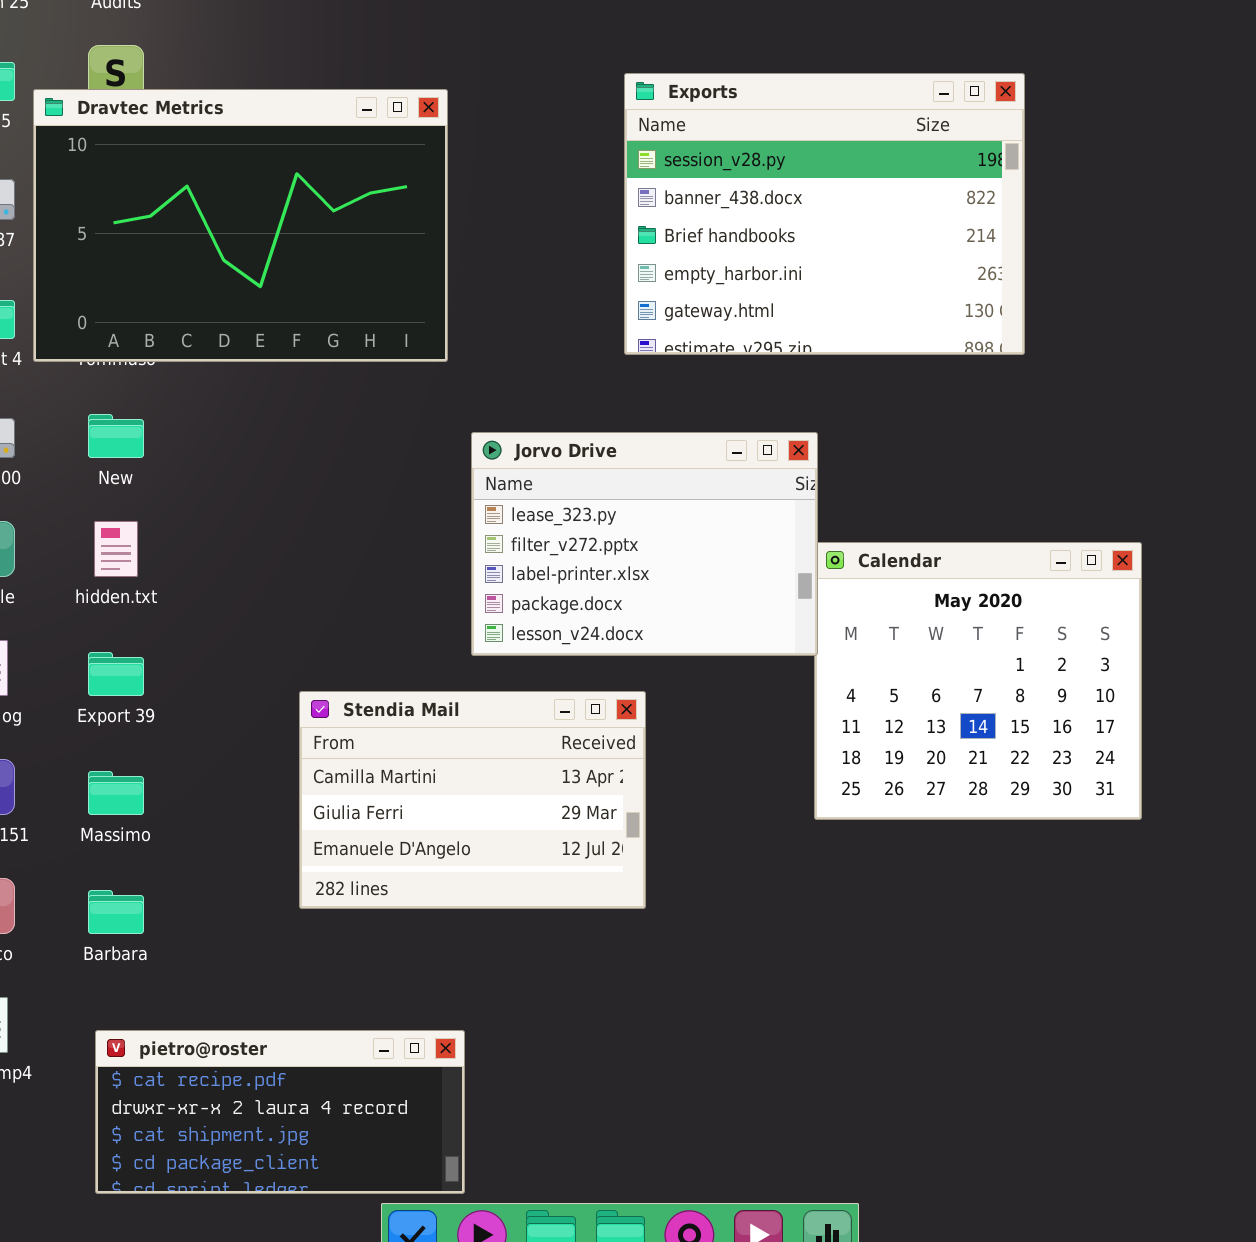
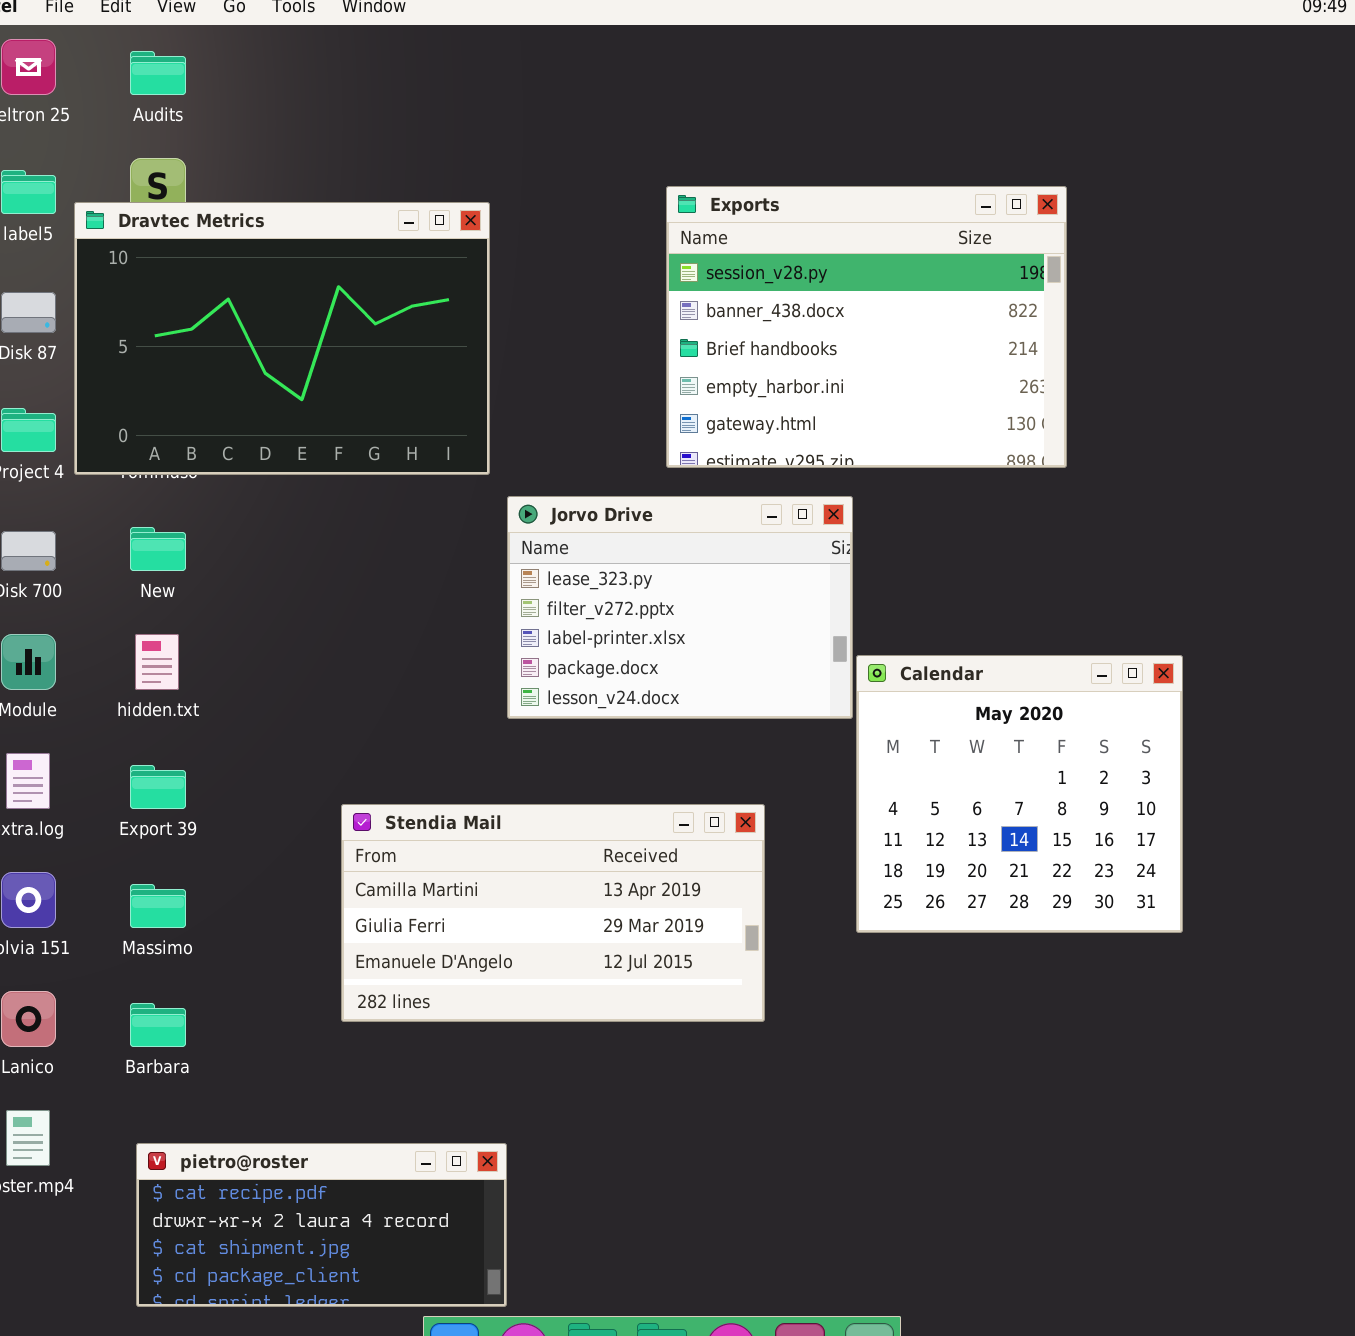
Jorvo Drive: [471,432,818,656] -> [507,496,853,719], moved
Stendia Mail: [299,691,646,909] -> [341,804,765,1022], resized

